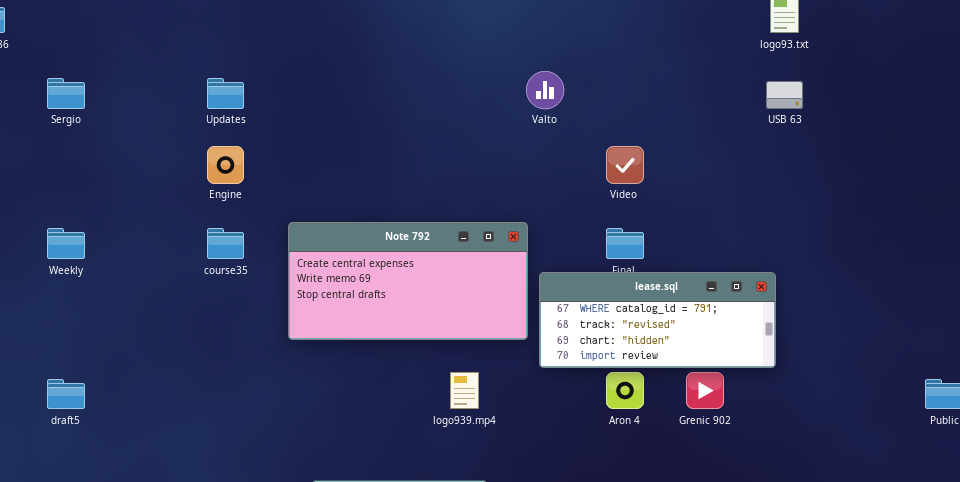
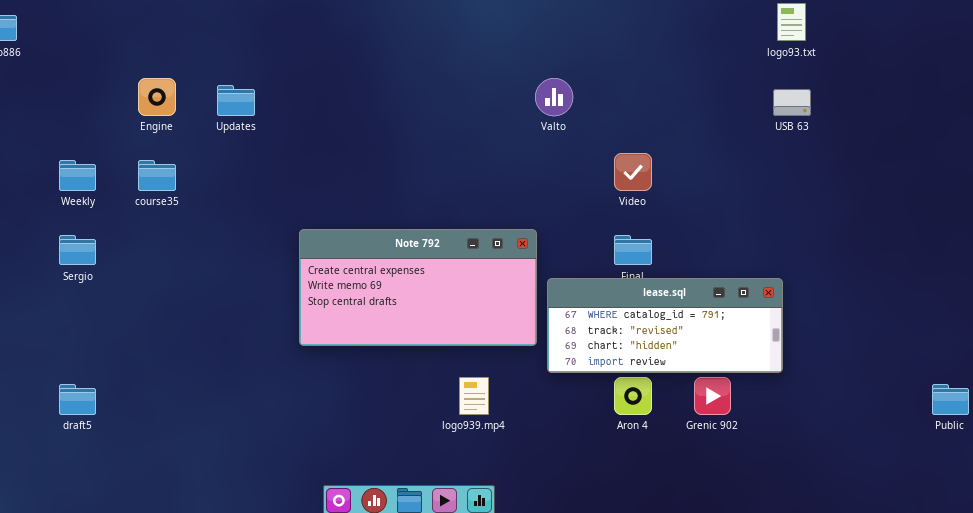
Sergio: [47,78,85,109] -> [59,235,96,265], moved
Engine: [207,146,244,184] -> [138,78,176,116], moved
Weekly: [47,228,85,259] -> [59,160,96,191], moved
course35: [207,228,244,259] -> [138,160,176,191], moved

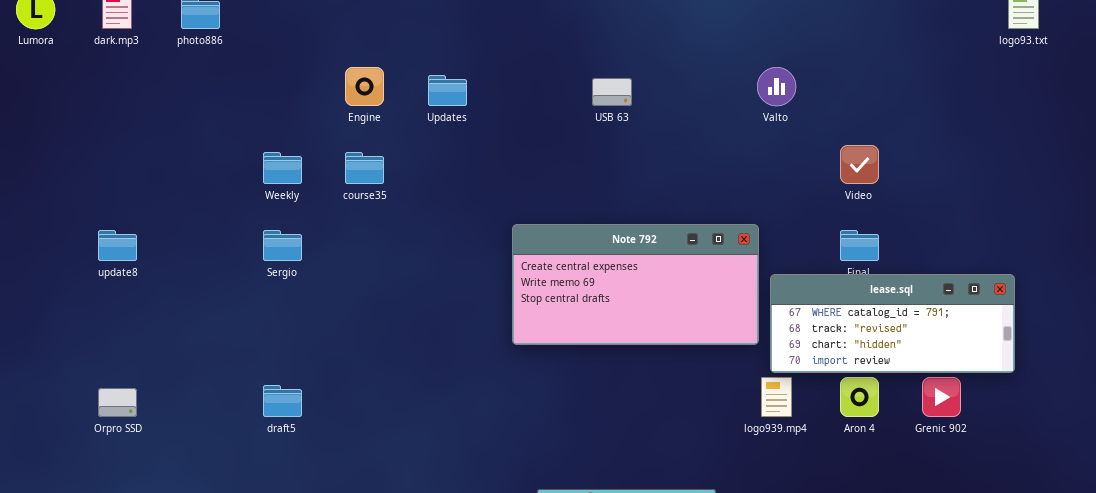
USB 63: [773,89,811,116] -> [592,78,632,106], moved
logo939.mp4: [459,377,489,415] -> [761,377,792,417], moved

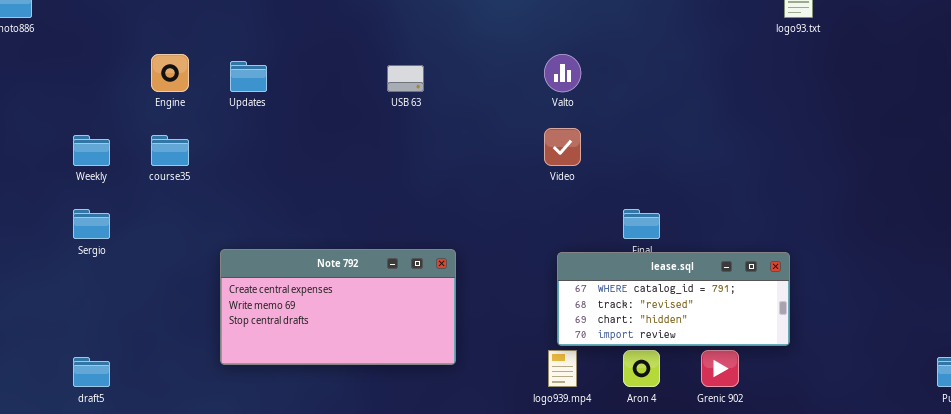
Video: [840,145,879,184] -> [544,128,581,166], moved
Note 792: [512,224,759,345] -> [220,249,456,365], moved

